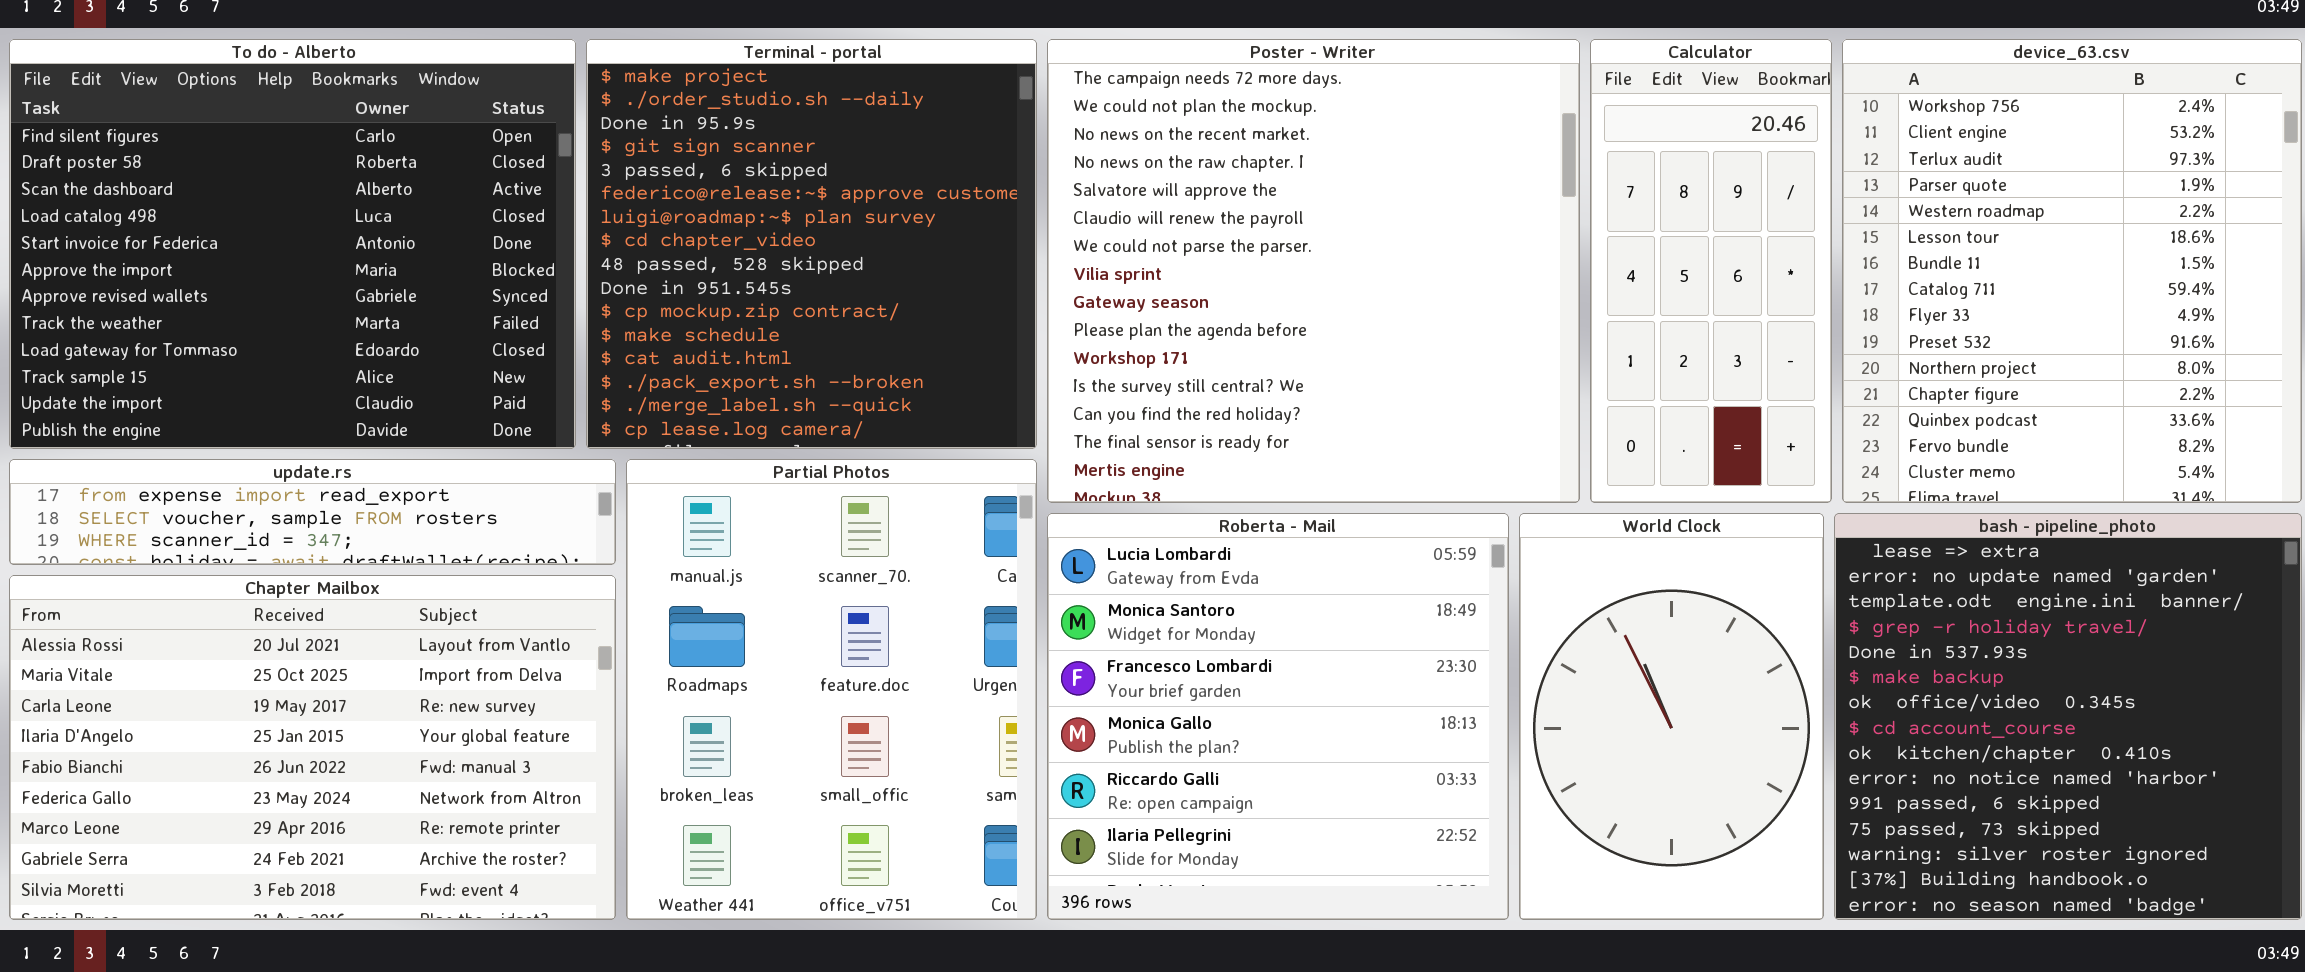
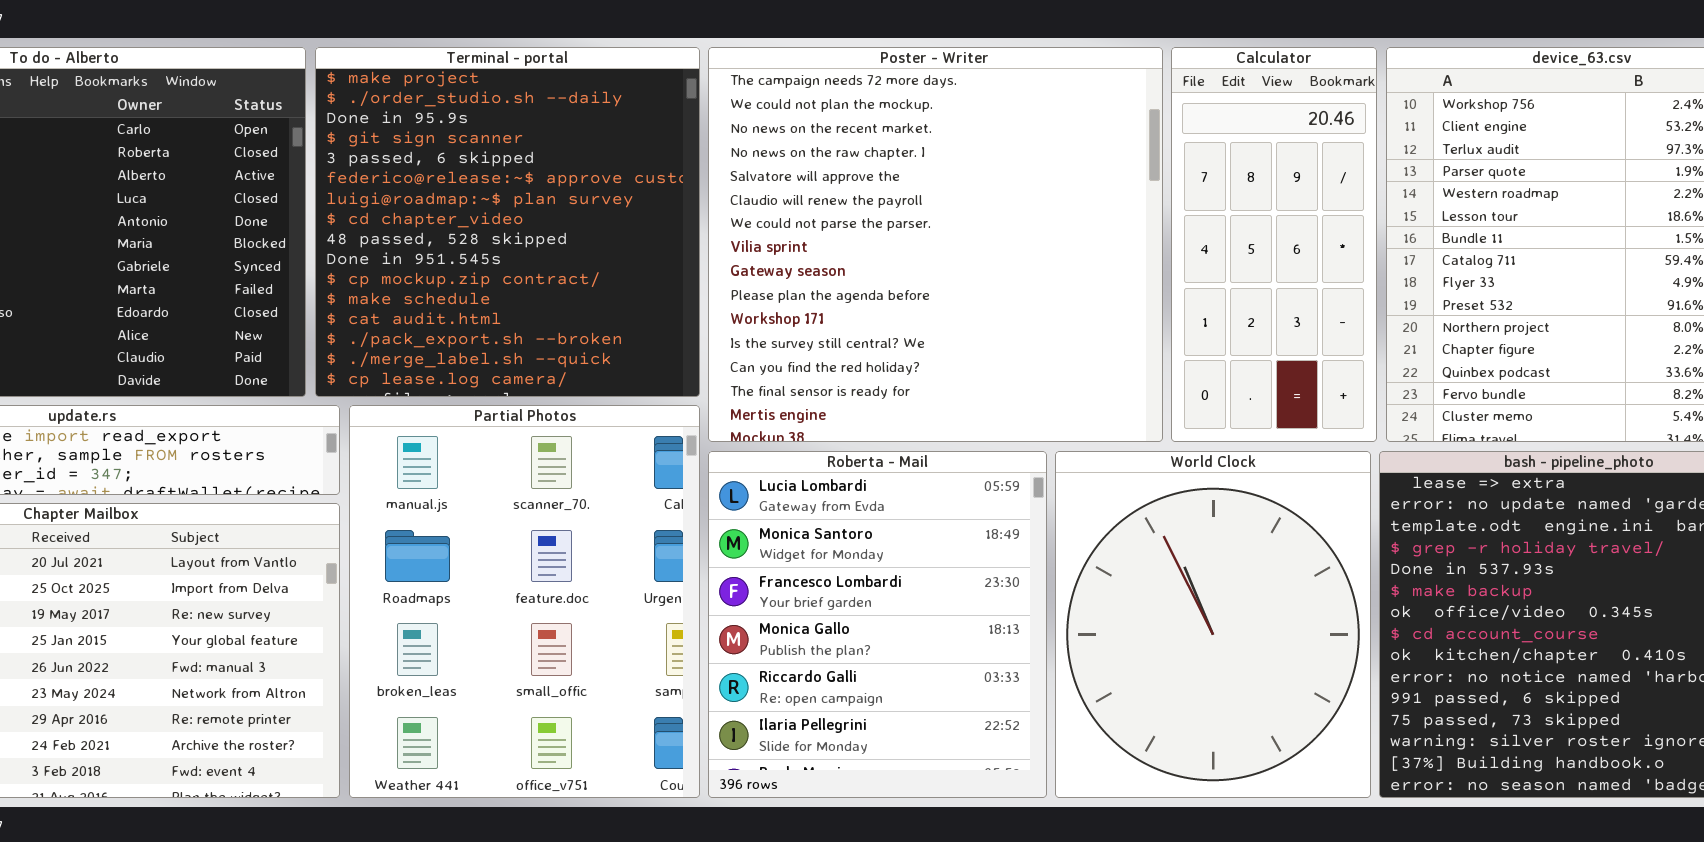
Roberta - Mail: [1047,513,1509,920] -> [708,451,1047,798], resized
World Clock: [1519,513,1824,920] -> [1055,451,1371,798], resized

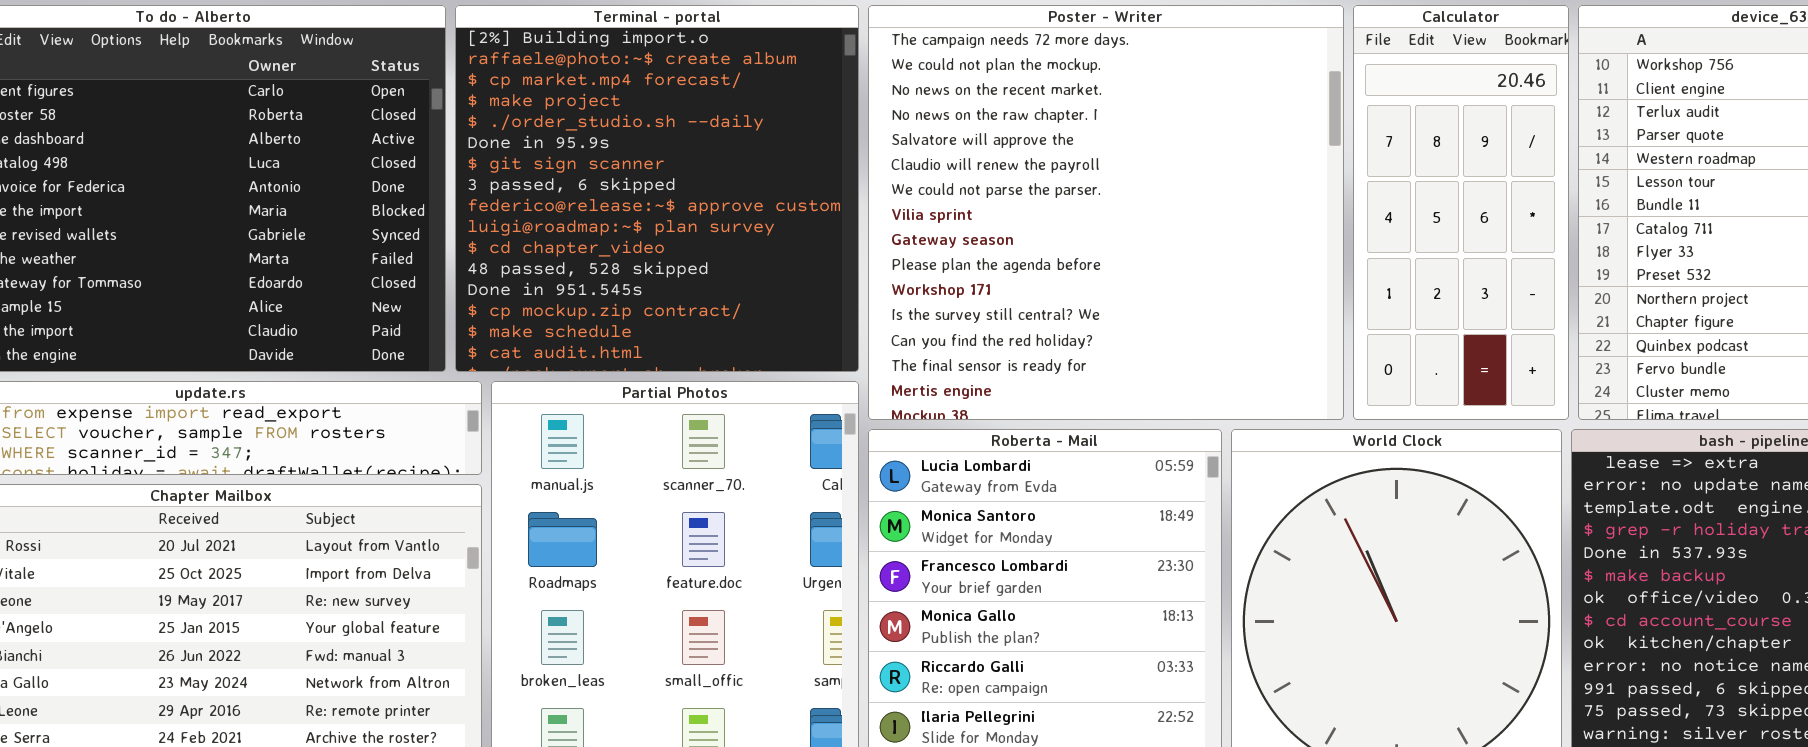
Terminal - portal: [315,47,700,397] -> [455,5,859,372], scrolled up 3 rows

